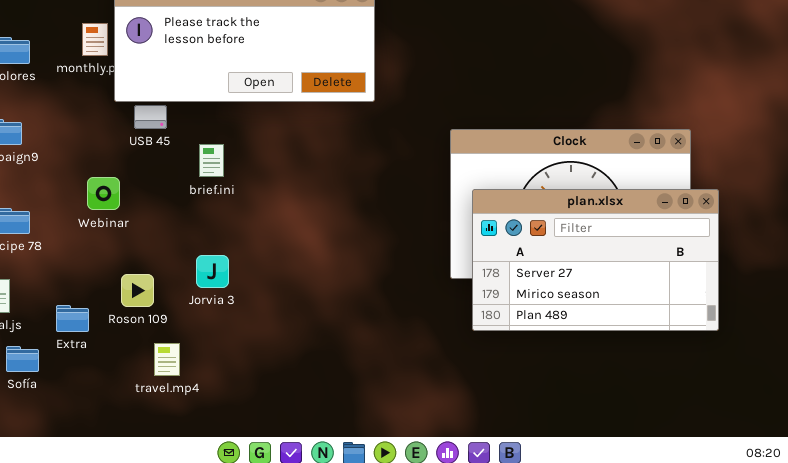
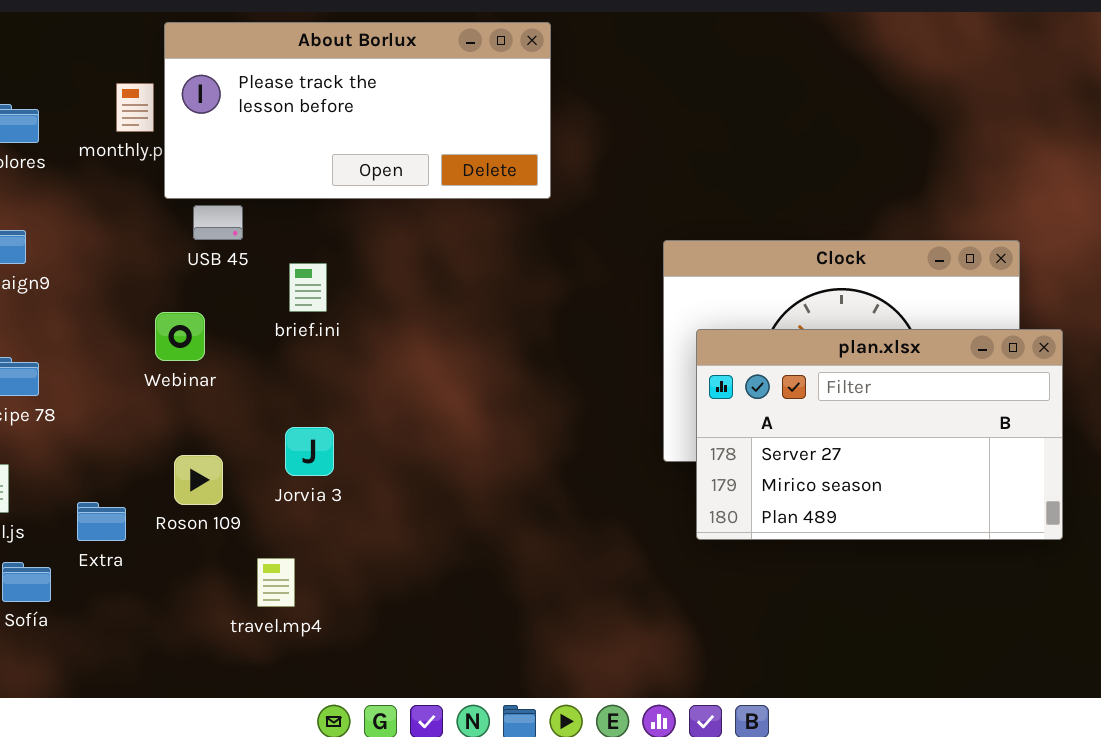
Webinar: [87,177,120,210] -> [155,312,205,361], moved
travel.mp4: [154,343,180,376] -> [257,558,295,607], moved

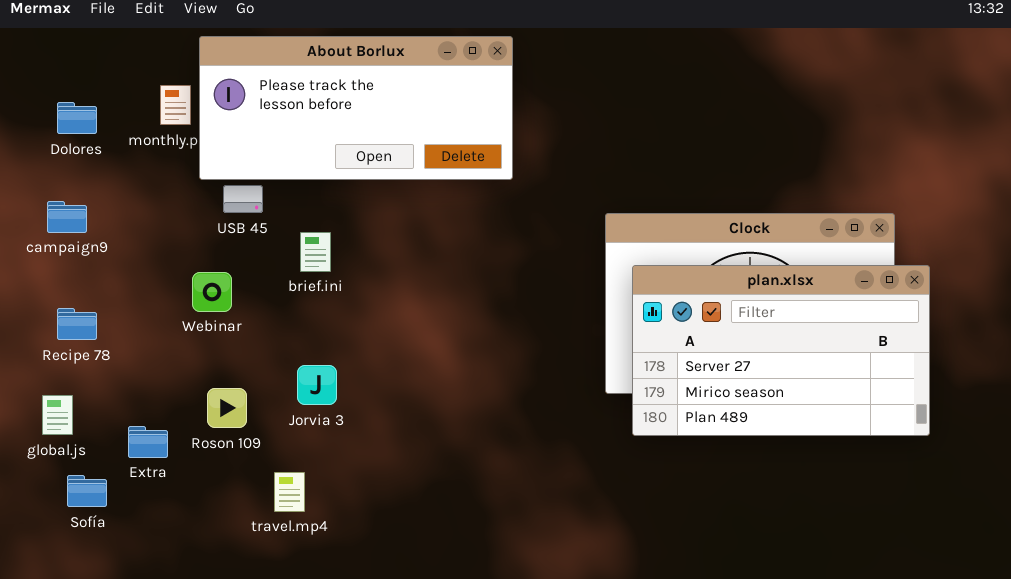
plan.xlsx: [696,329,1063,540] -> [632,265,930,436], moved

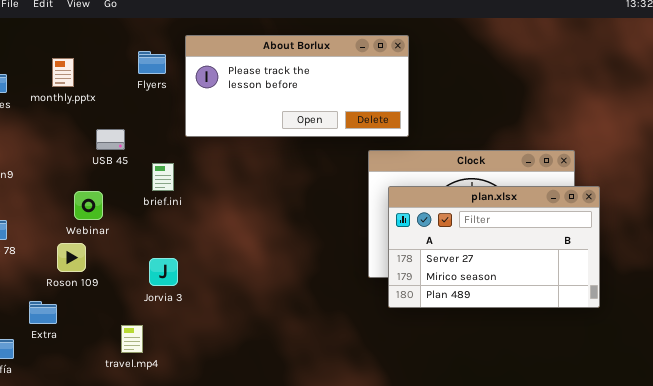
About Borlux: [199,36,513,180] -> [185,35,409,137], moved
Roson 109: [207,388,247,428] -> [57,243,86,272], moved
travel.mp4: [274,472,305,512] -> [121,325,143,353], moved

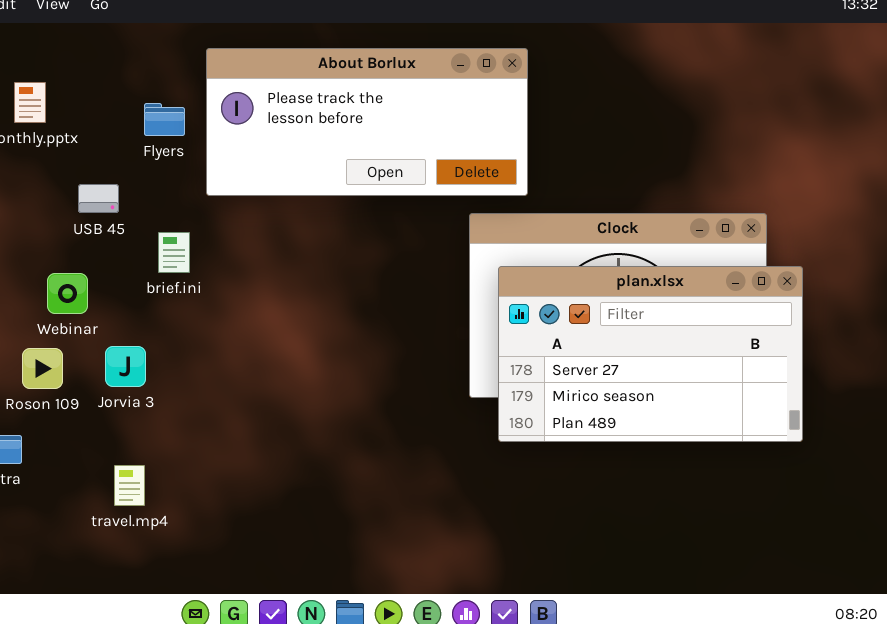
Flyers: [138,51,166,74] -> [144,103,185,136], moved
Jorvia 3: [149,258,178,286] -> [105,346,146,387], moved

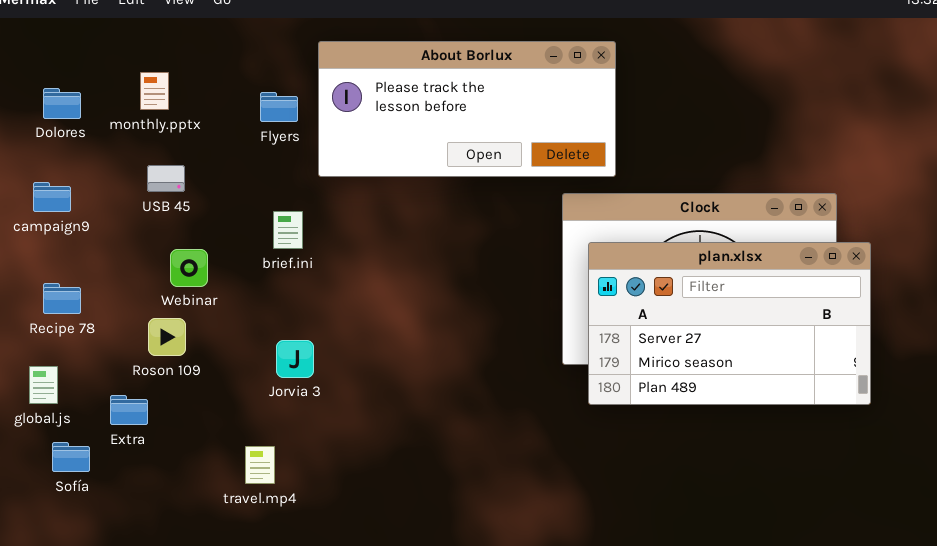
USB 45: [78,184,119,213] -> [147,165,185,192], moved
Jorvia 3: [105,346,146,387] -> [276,340,314,378], moved
travel.mp4: [114,465,145,506] -> [245,446,275,484], moved

